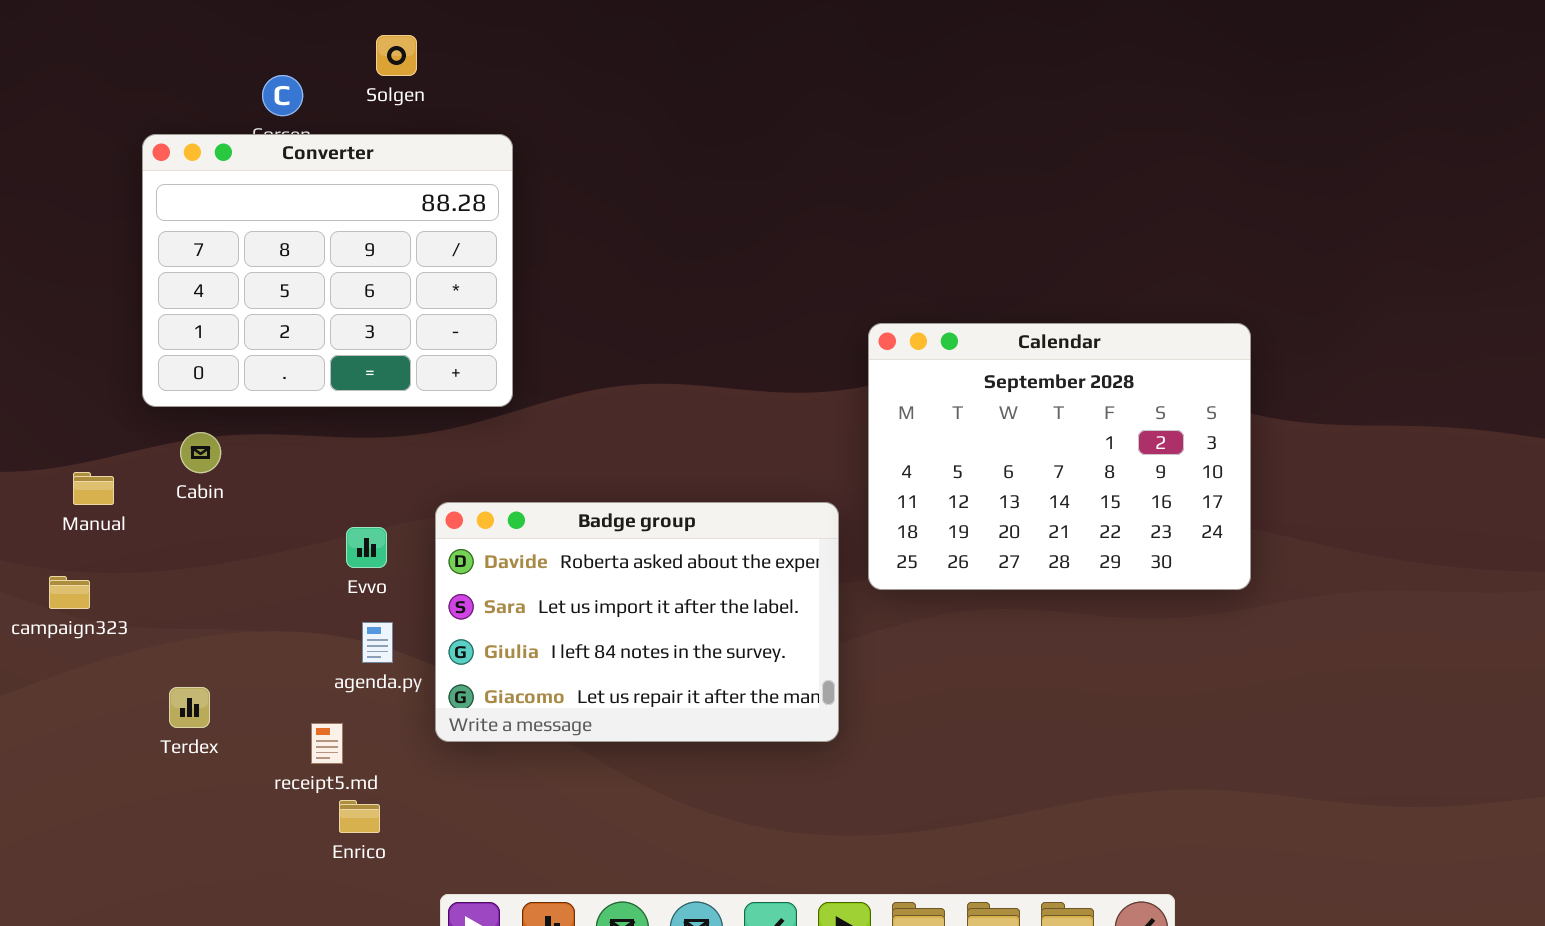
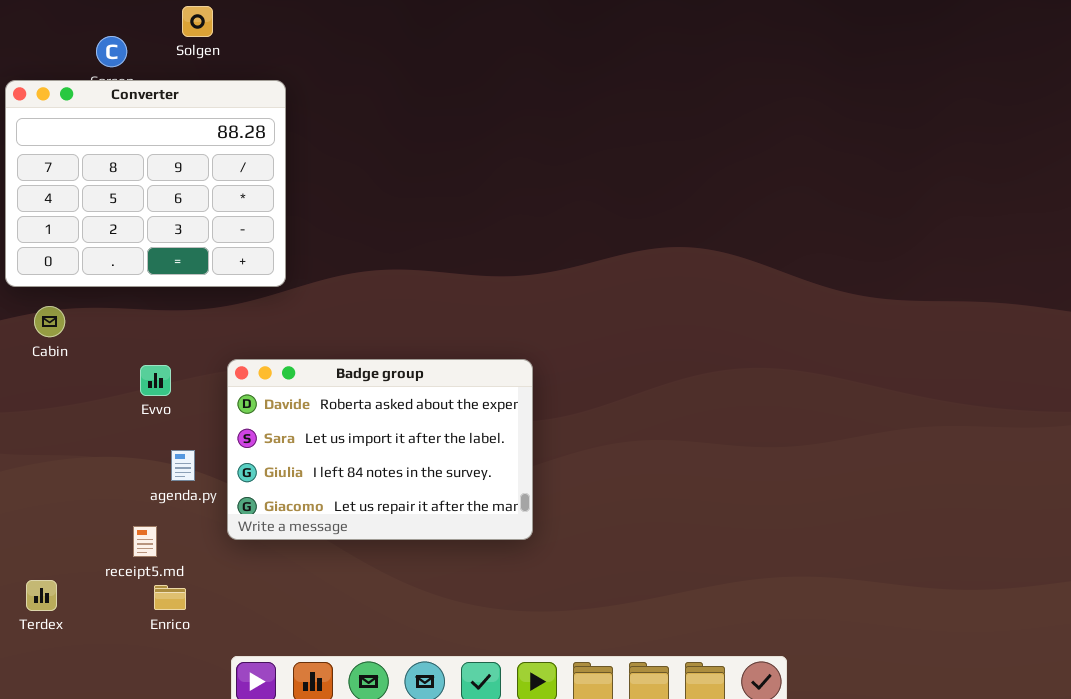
Calendar: [868,323,1251,590] -> none, closed
Evvo: [346,527,387,568] -> [140,365,171,396], moved
Terdex: [169,687,210,728] -> [26,580,57,611], moved

